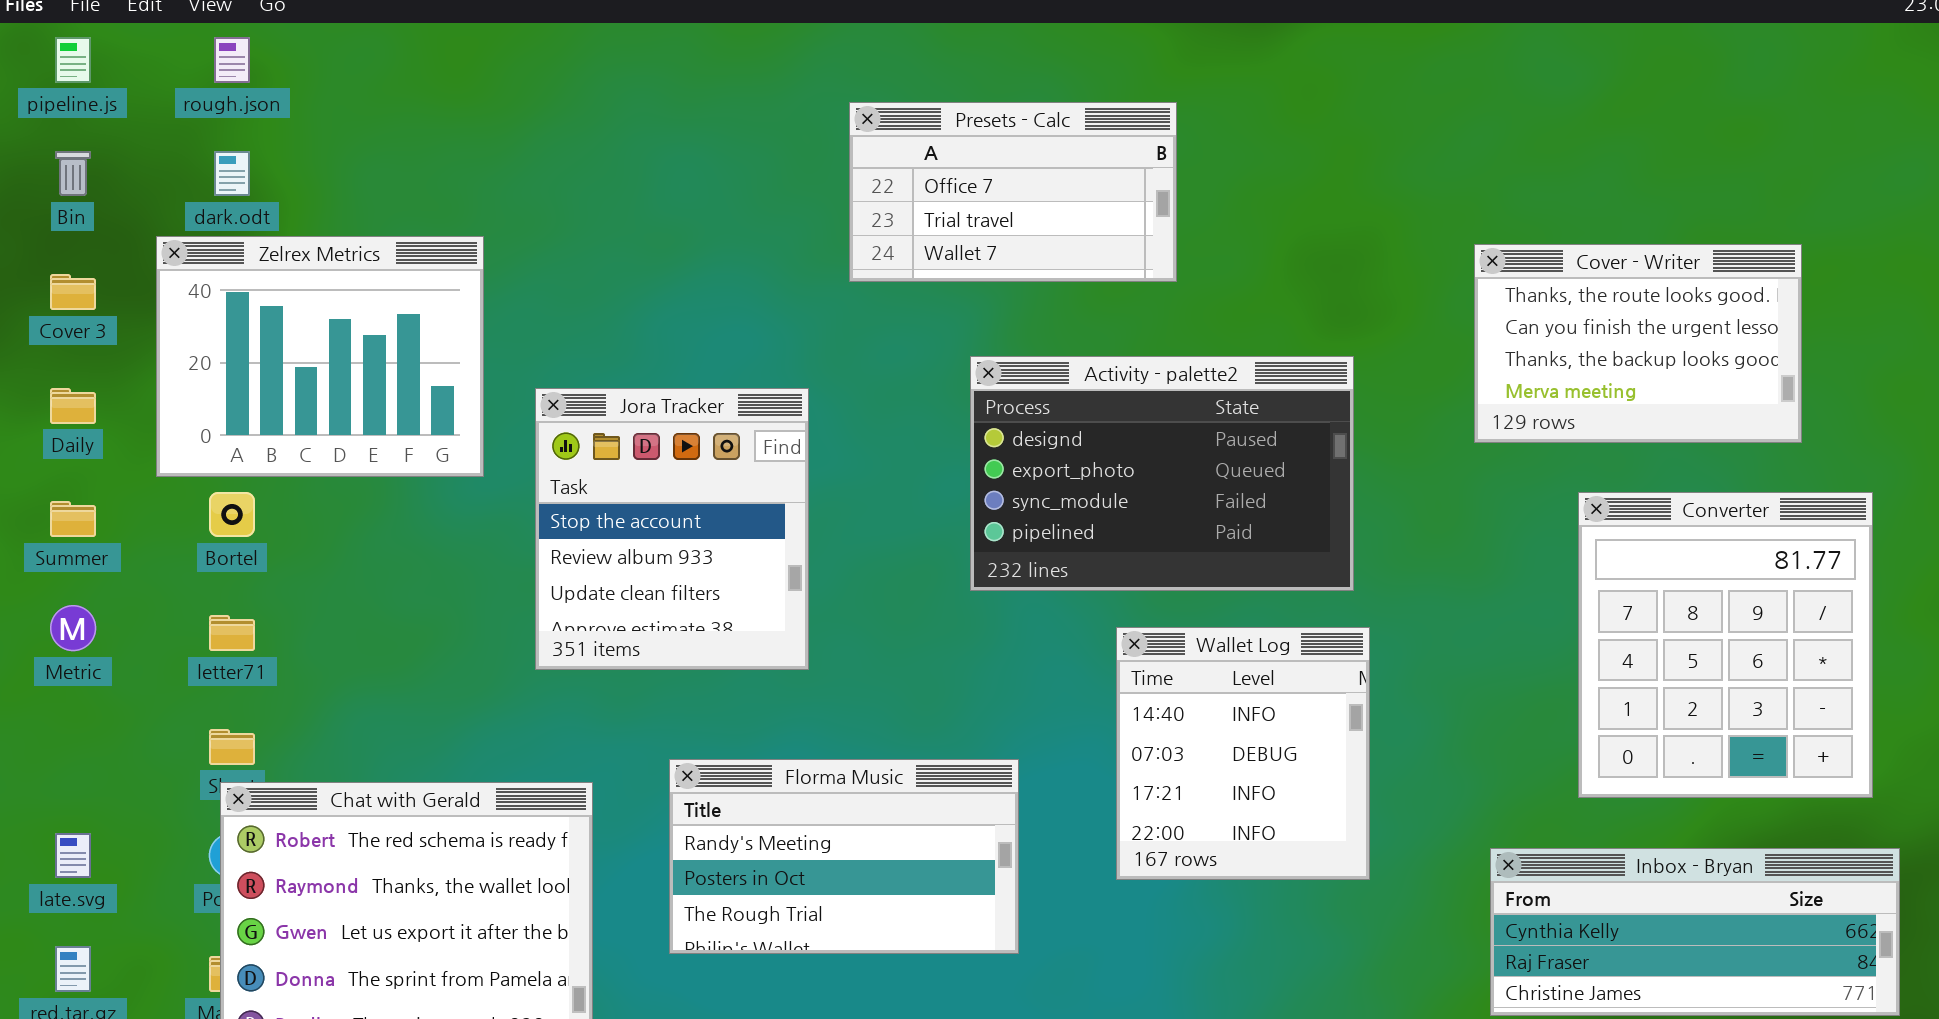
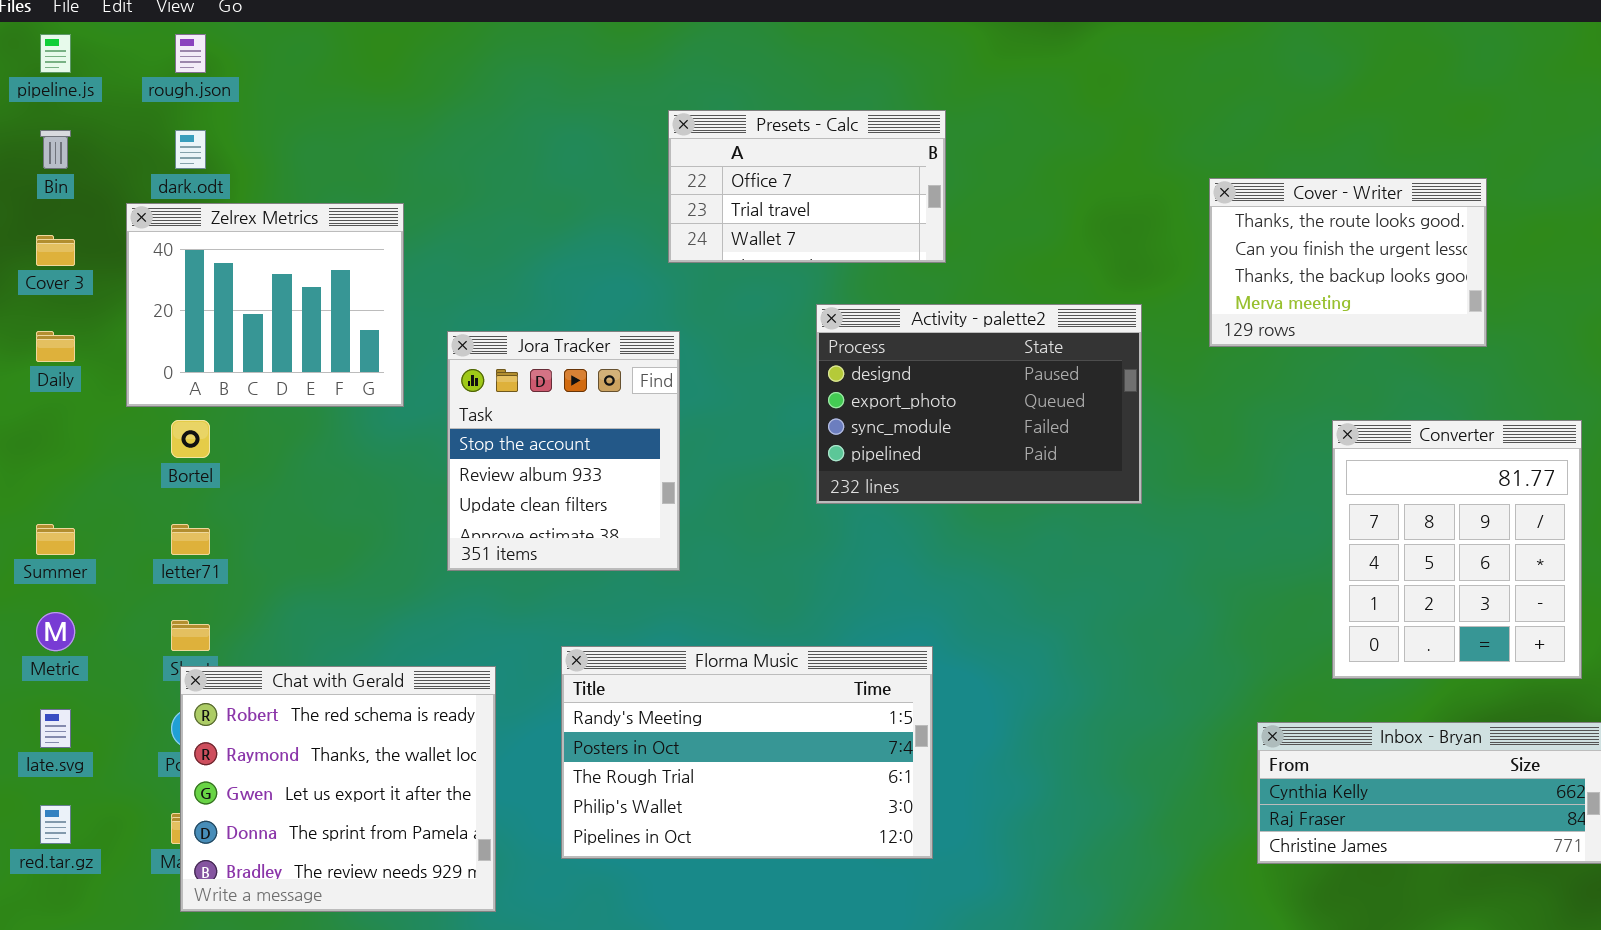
Presets - Calc: [849,102,1177,282] -> [668,110,946,263], moved
Cover - Writer: [1474,244,1802,443] -> [1209,178,1487,347], moved
Summer: [50,501,96,537] -> [36,524,75,555], moved
Metric: [50,605,96,651] -> [36,612,75,651], moved
Wallet Log: [1116,627,1370,880] -> none, closed
Florma Music: [669,759,1019,954] -> [561,646,933,859], resized

